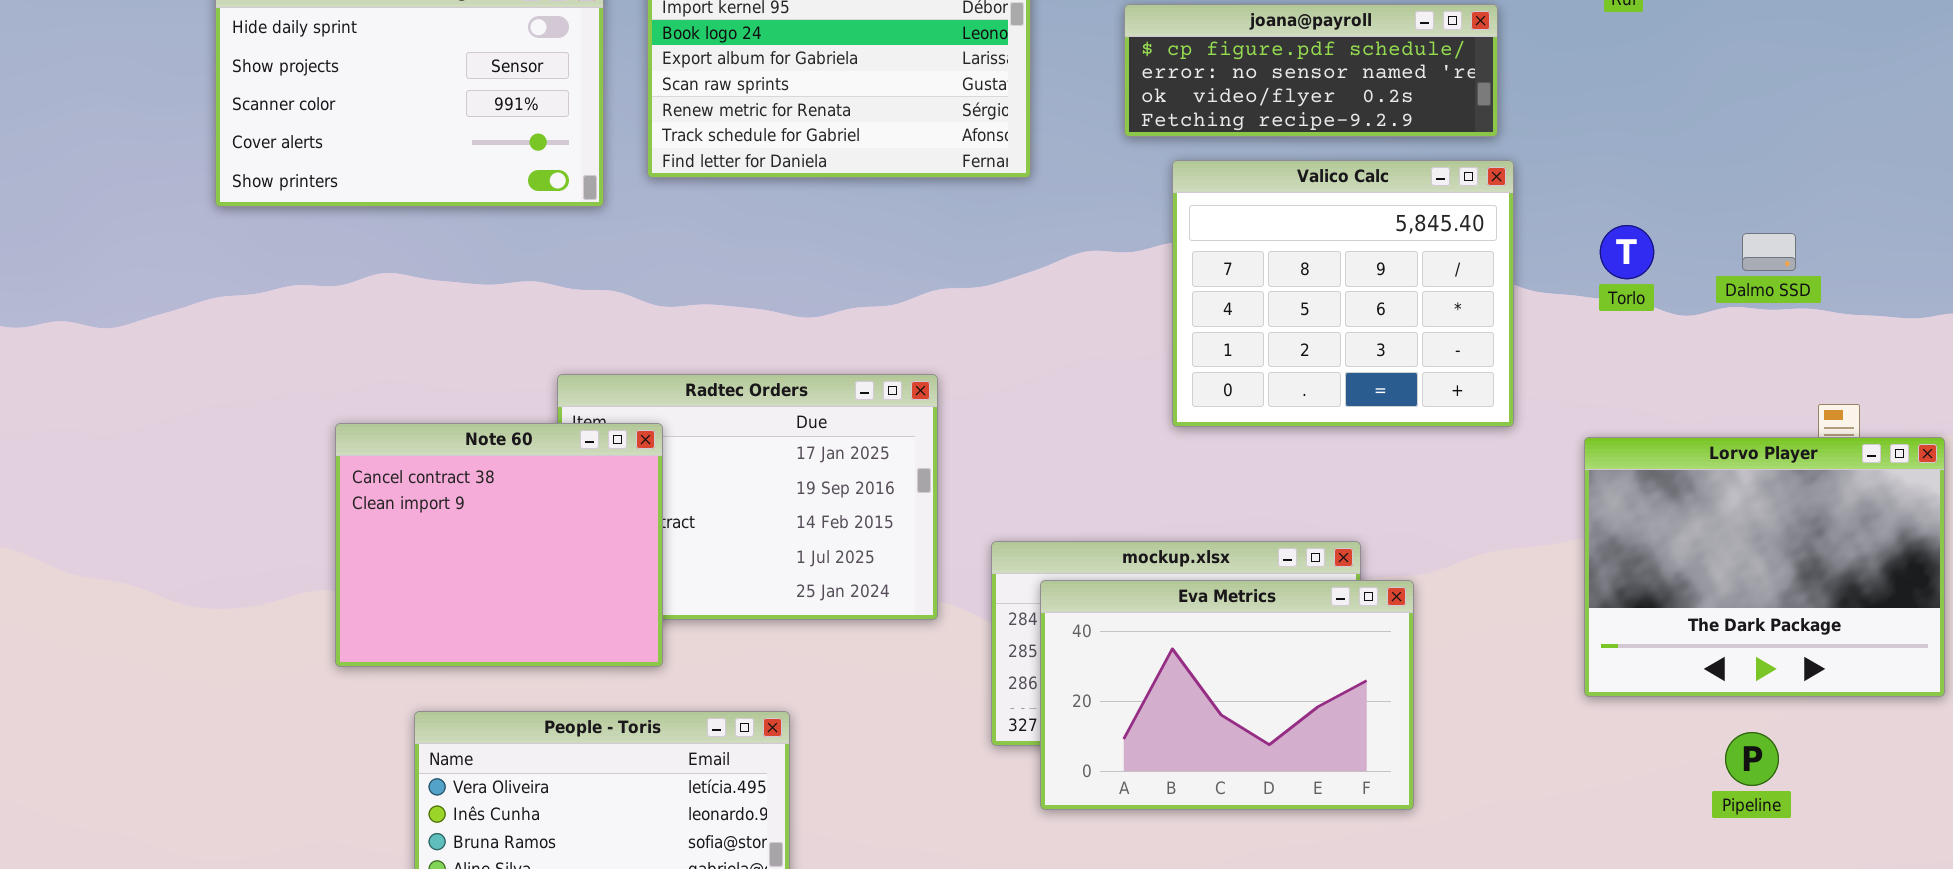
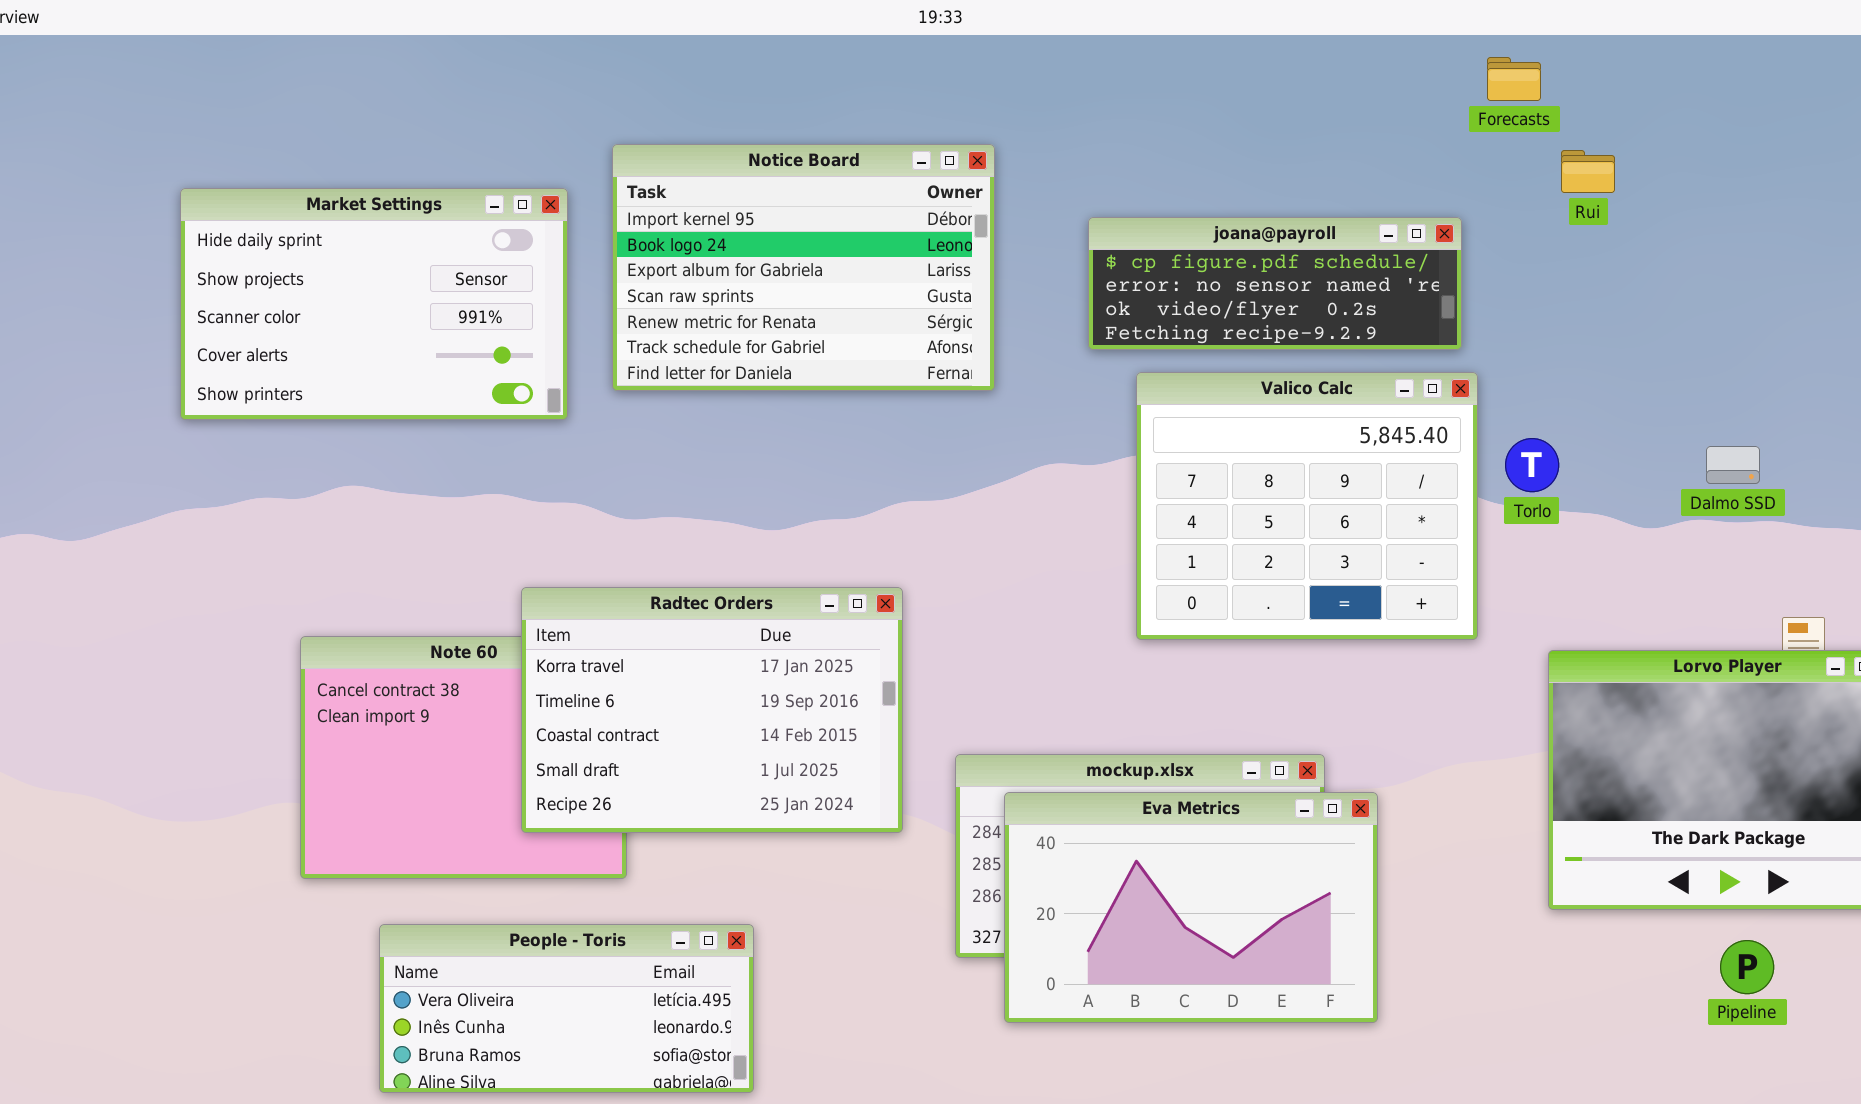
Torlo: [1600,225,1654,279] -> [1505,438,1559,492], moved
Radtec Orders: [557,374,938,620] -> [521,587,903,833], raised
Pipeline: [1725,732,1779,786] -> [1720,940,1774,994], moved

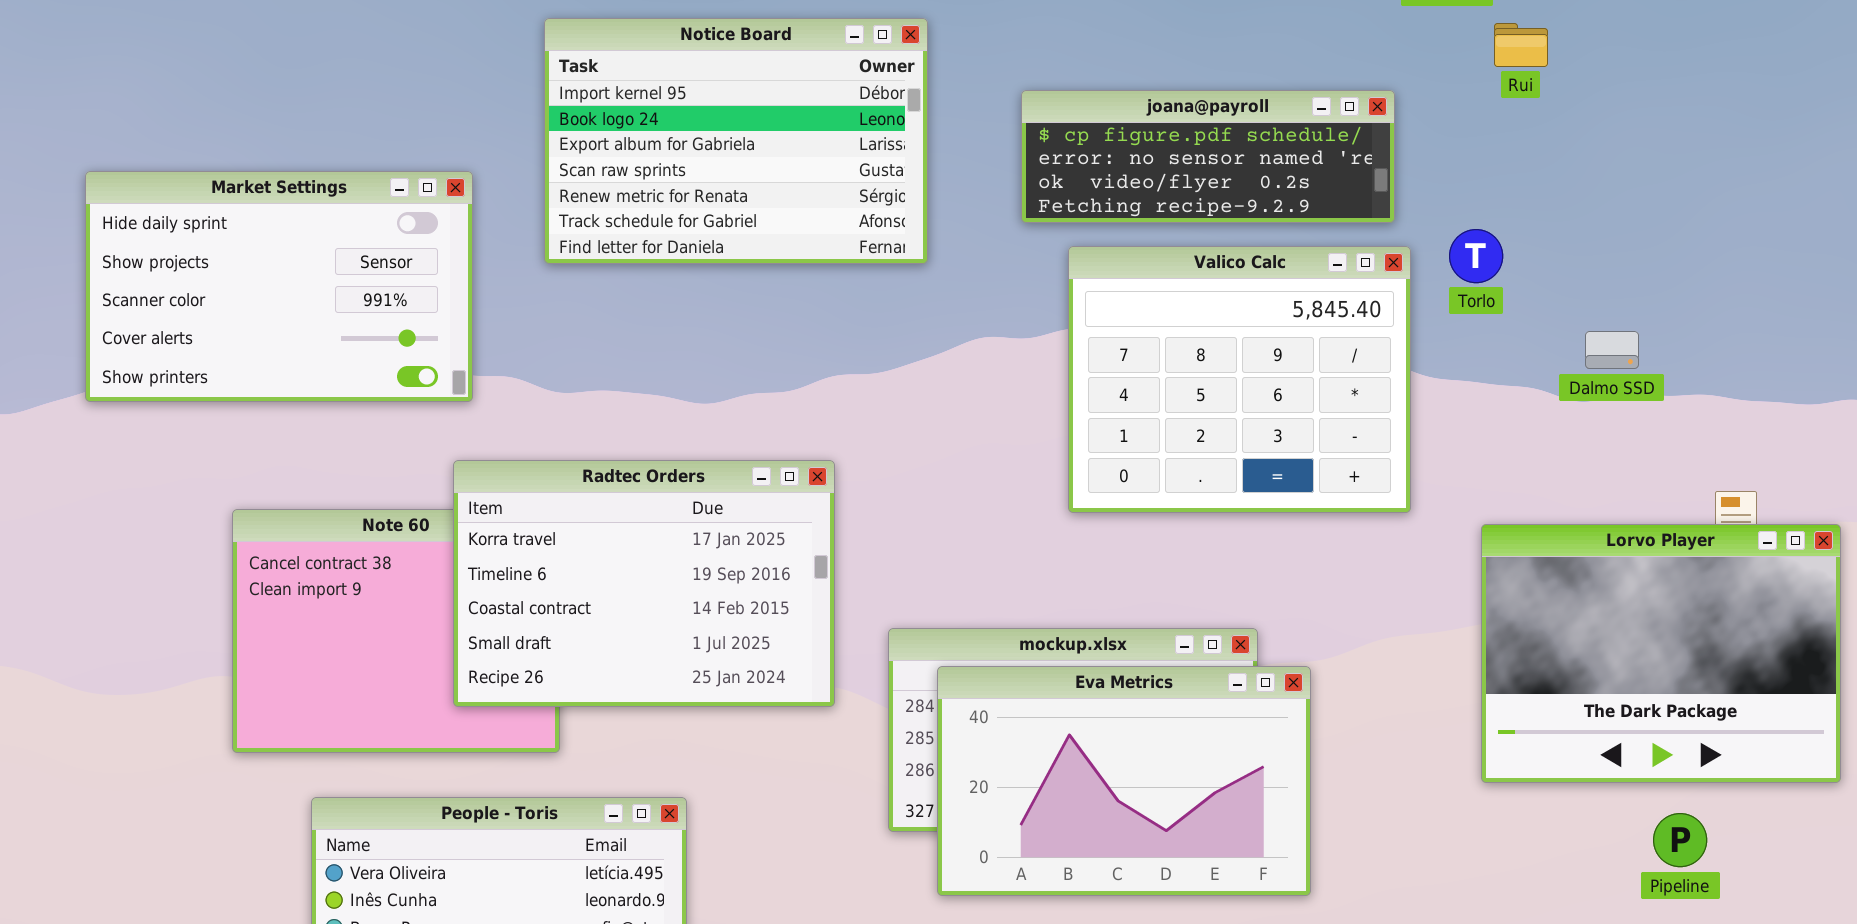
Market Settings: [180,188,568,420] -> [85,171,473,402], moved
Torlo: [1505,438,1559,492] -> [1449,229,1503,283], moved
Dalmo SSD: [1706,446,1760,484] -> [1585,331,1639,369], moved

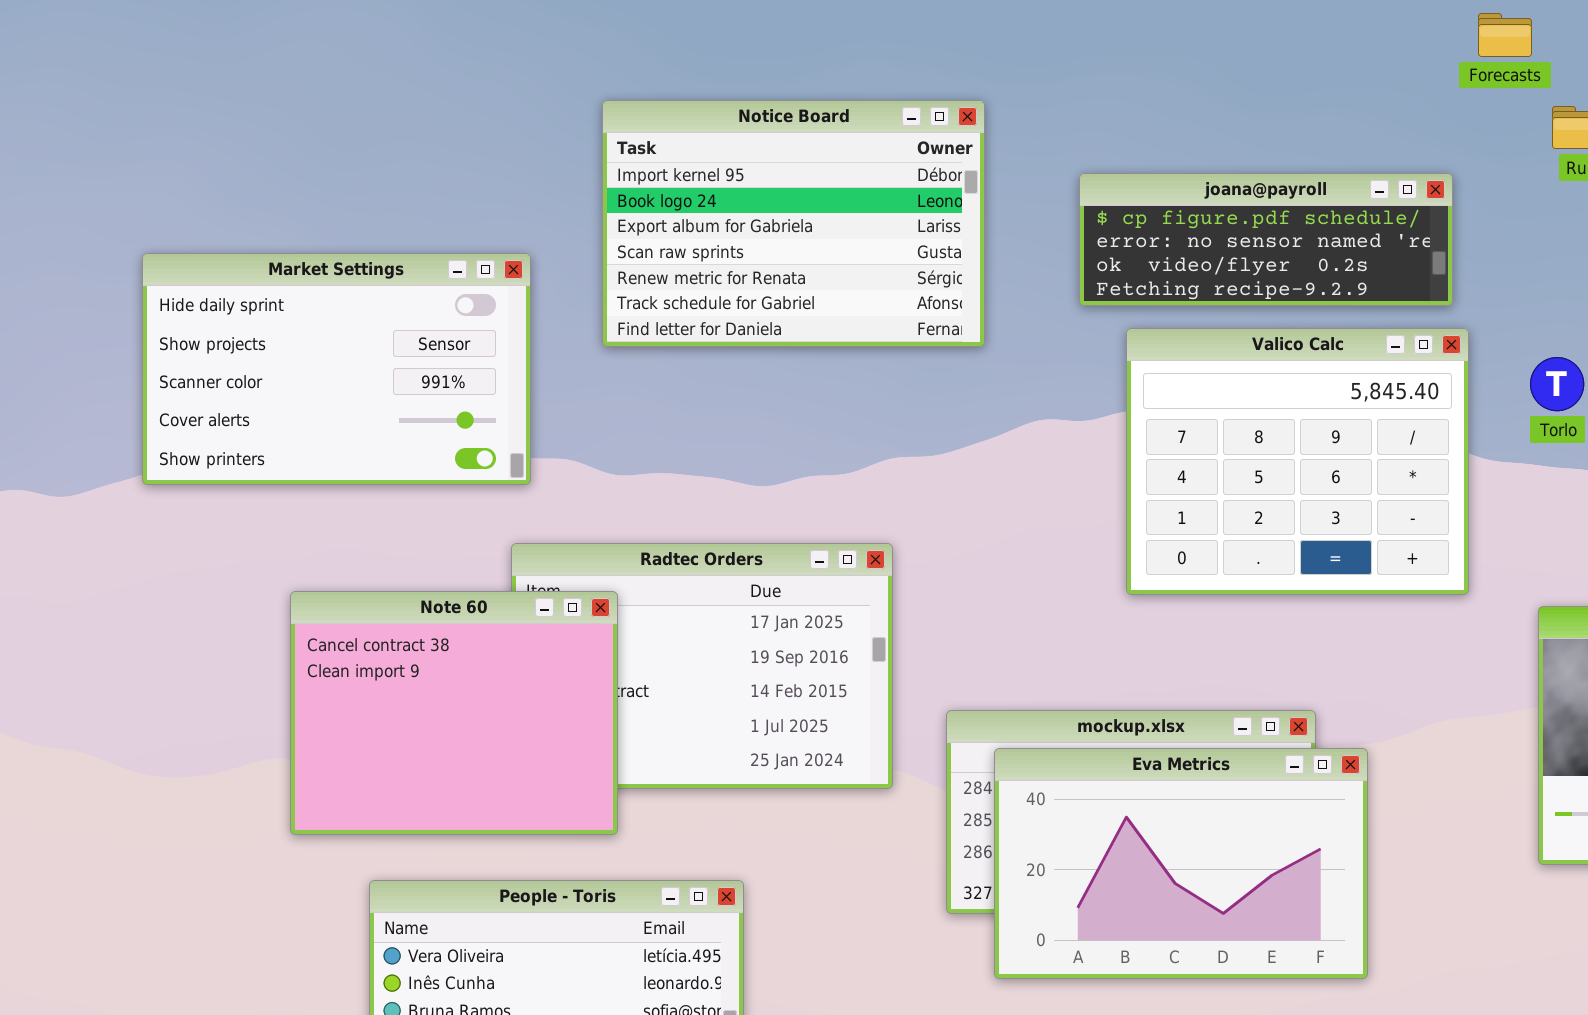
Torlo: [1449,229,1503,283] -> [1530,357,1584,411], moved
Note 60: [232,509,560,753] -> [290,591,618,835], raised

